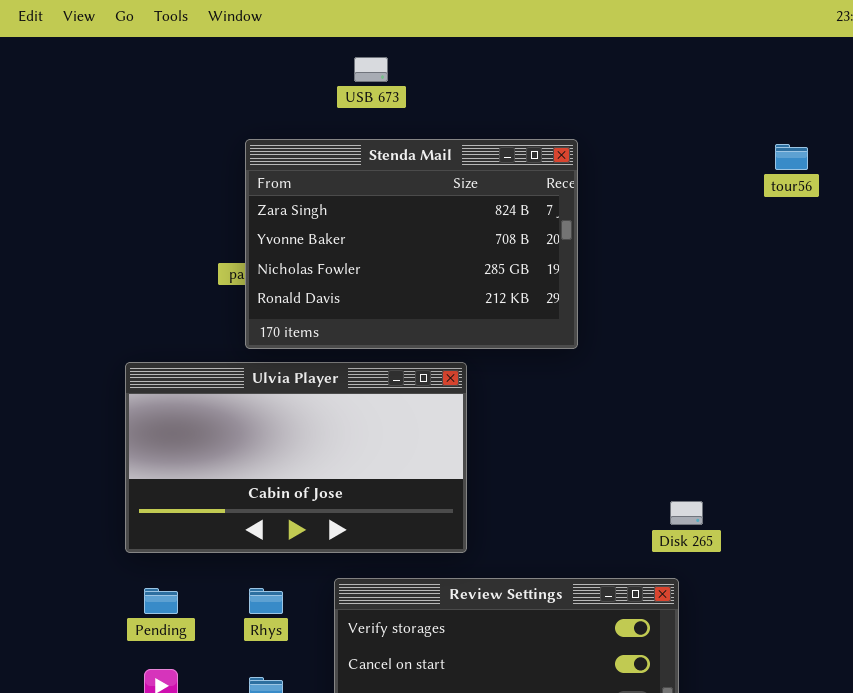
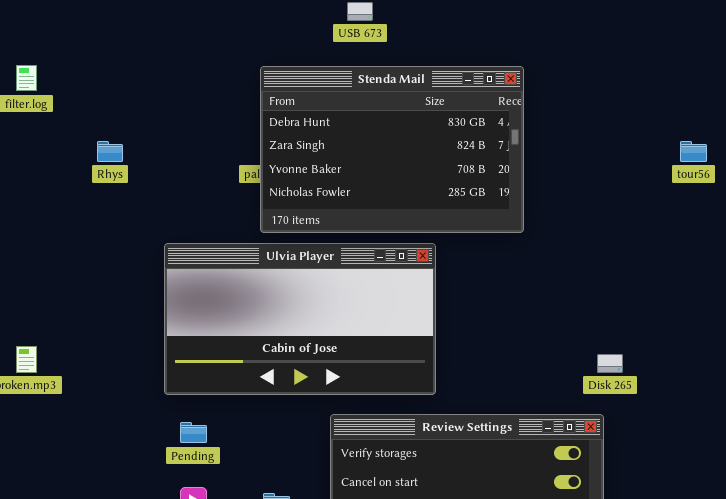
Stenda Mail: [245,139,578,349] -> [260,66,524,233], scrolled up 1 row
tour56: [775,144,808,170] -> [680,141,707,162], moved
Rhys: [249,588,283,614] -> [97,141,123,162], moved

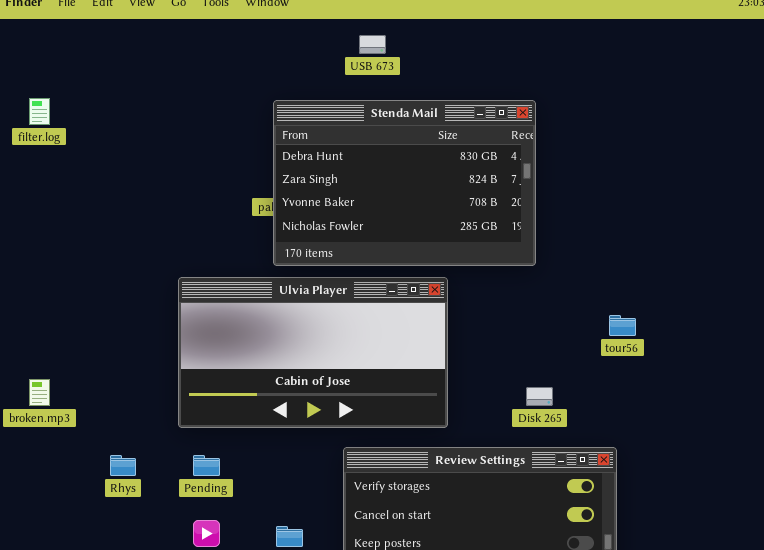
Rhys: [97,141,123,162] -> [110,455,136,476], moved
tour56: [680,141,707,162] -> [609,315,636,336], moved
Disk 265: [597,354,623,373] -> [526,387,553,406], moved

